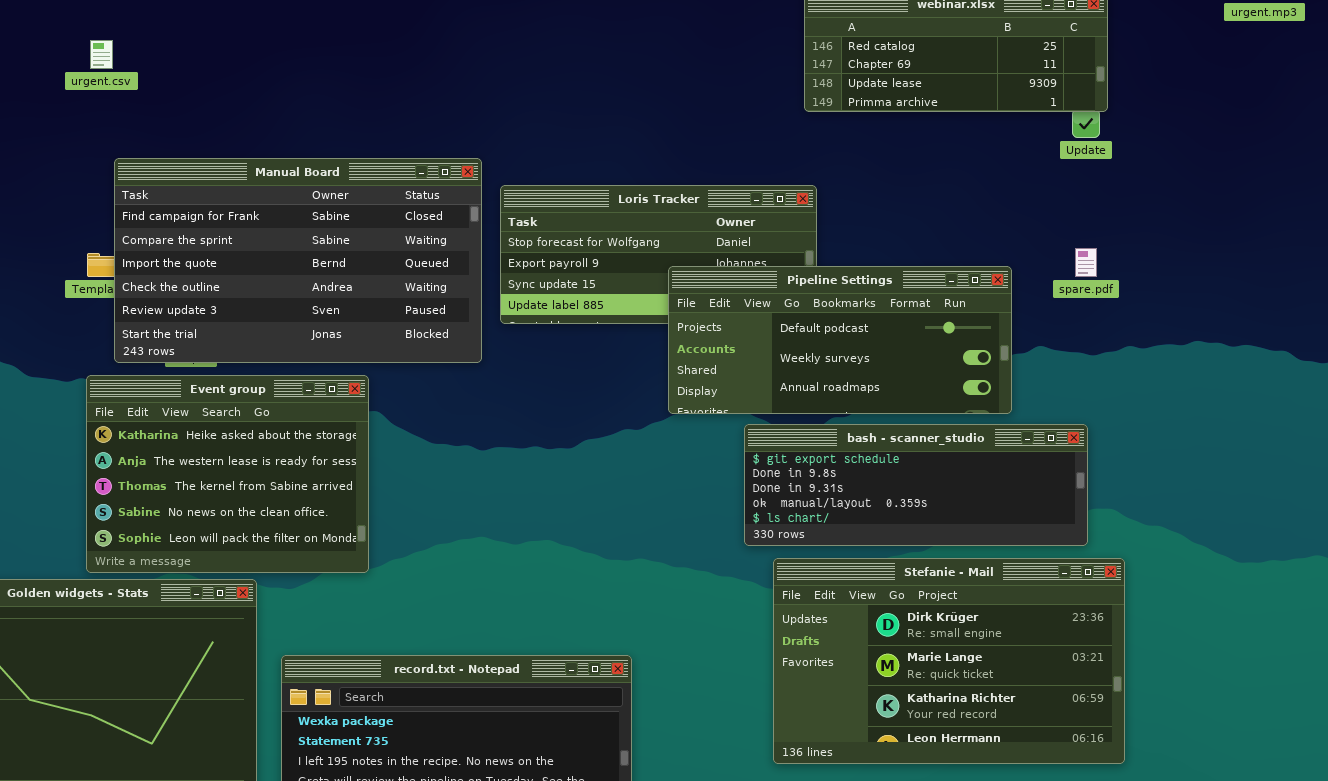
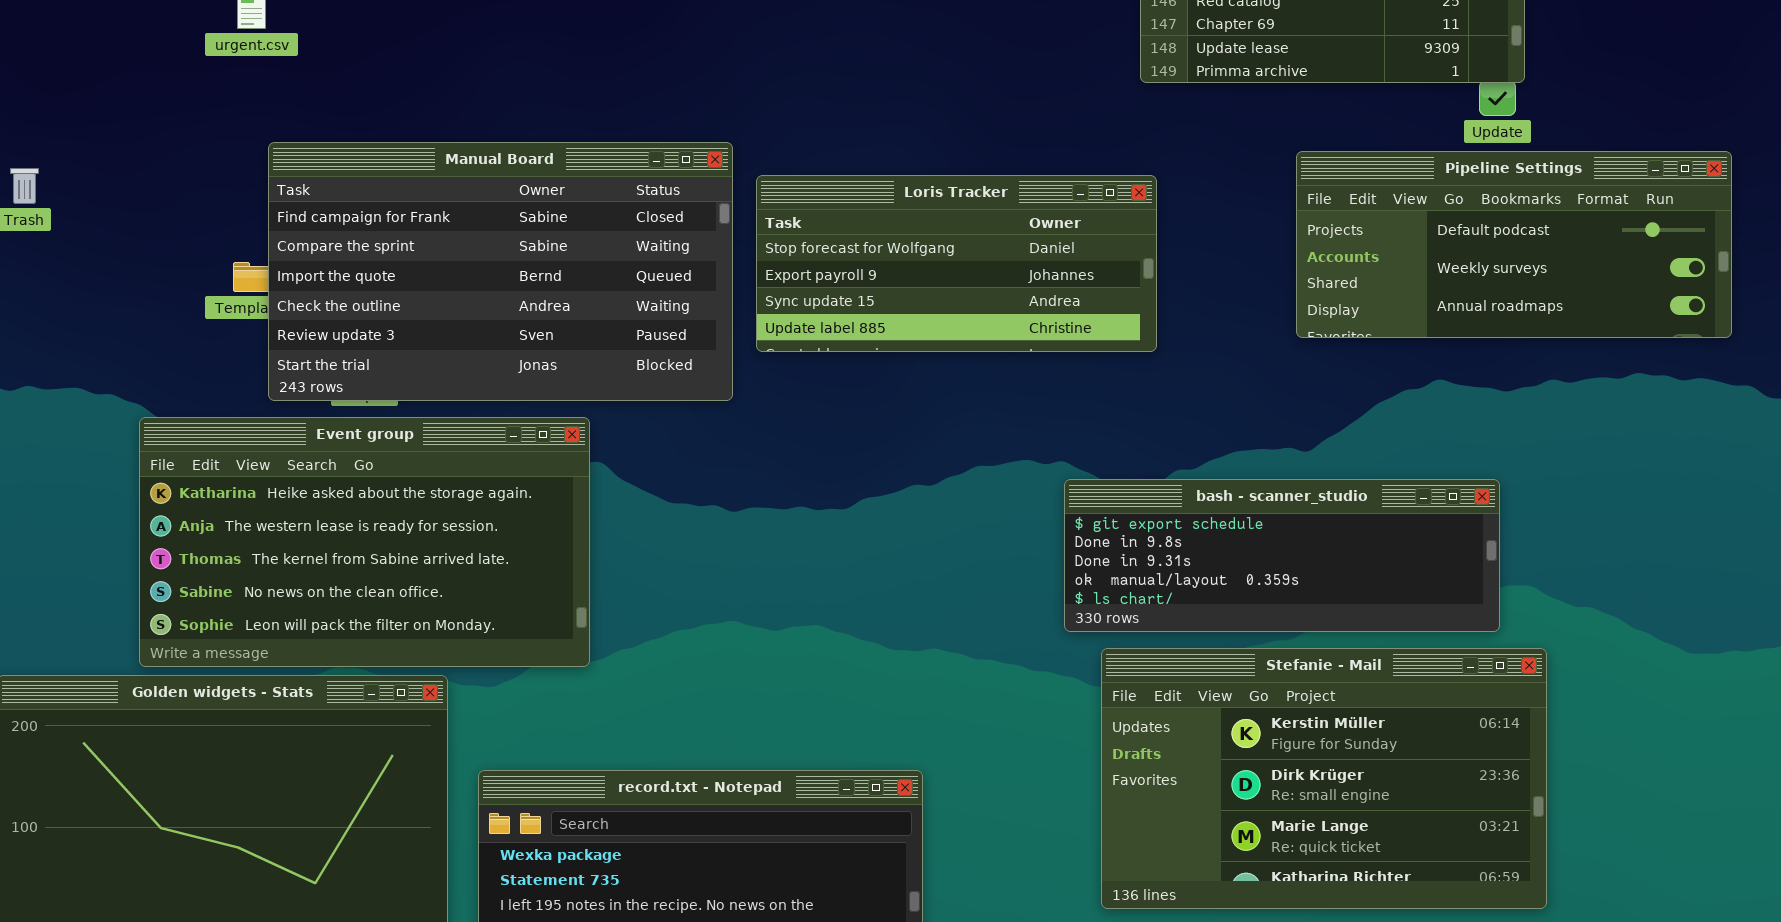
Pipeline Settings: [668,266,1012,414] -> [1296,151,1732,338], moved
Event group: [86,375,369,573] -> [139,417,590,667], resized
Stefanie - Mail: [773,558,1125,764] -> [1101,648,1547,909], scrolled up 1 row

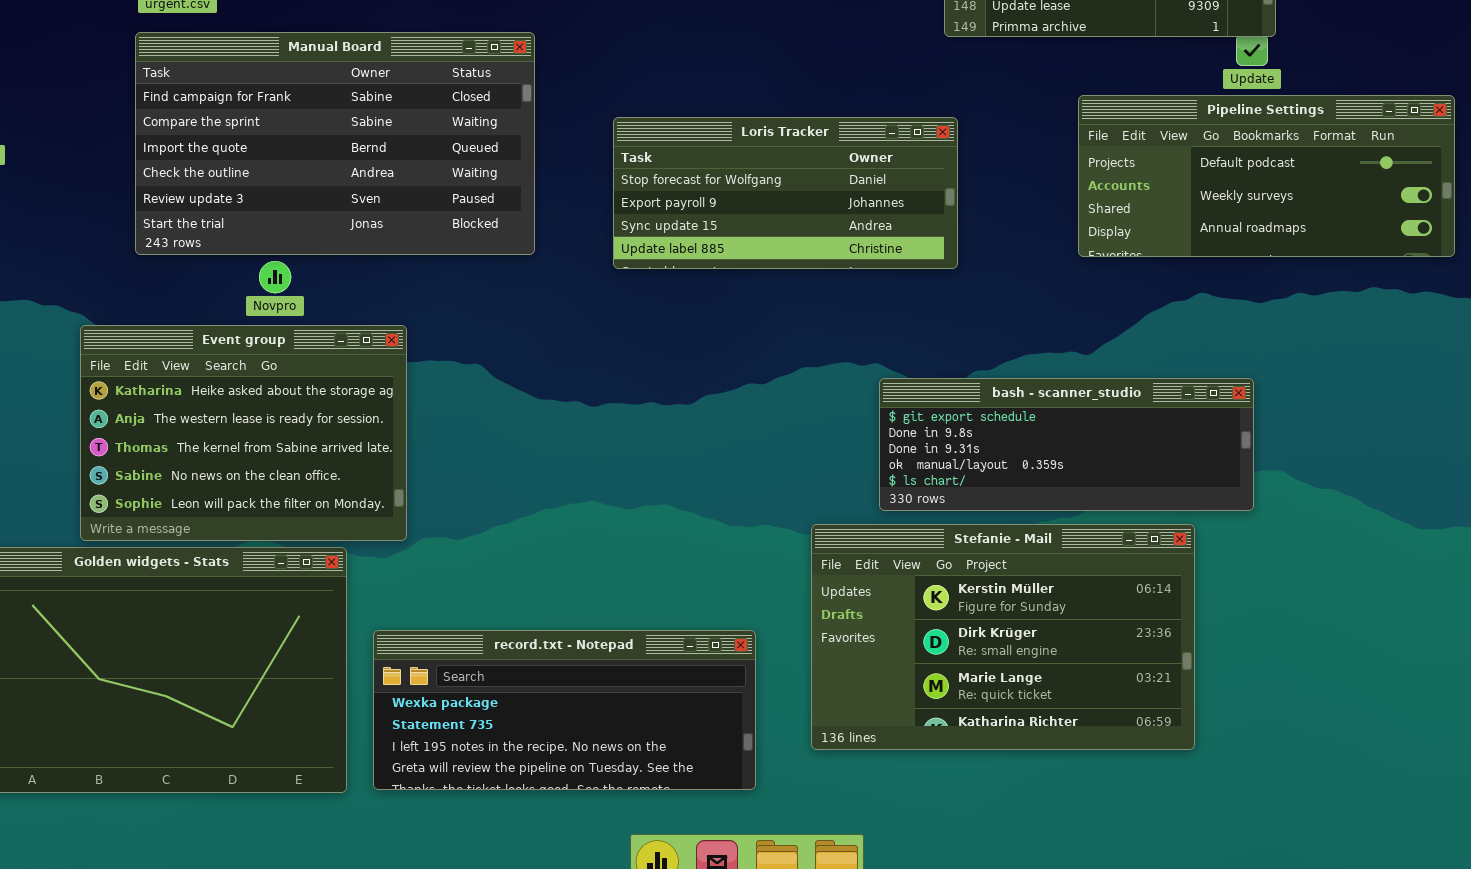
Manual Board: [268,142,733,401] -> [135,32,535,255], moved
Event group: [139,417,590,667] -> [80,325,407,541], resized
Stefanie - Mail: [1101,648,1547,909] -> [811,524,1195,750], moved

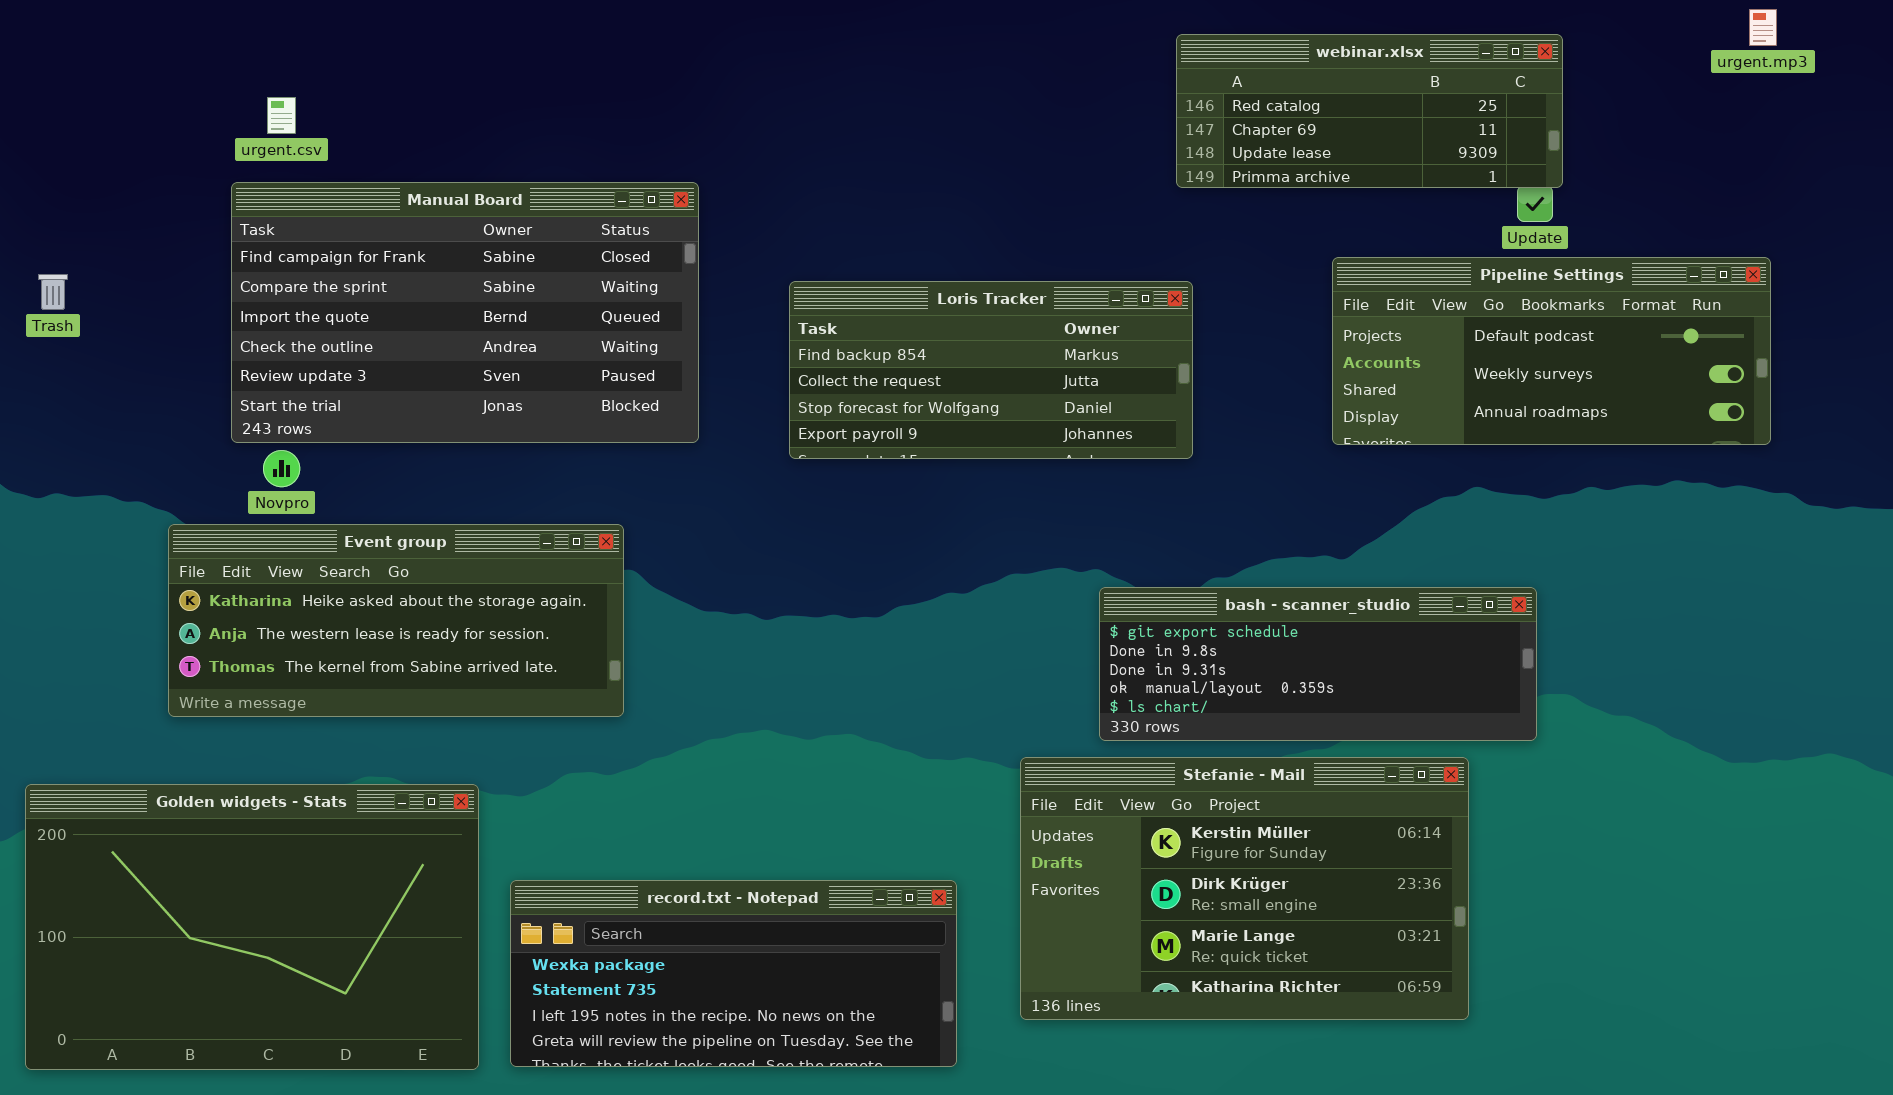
Loris Tracker: [613,117,958,269] -> [789,281,1193,459], scrolled up 2 rows
Novpro: [259,261,291,293] -> [263,450,300,487], moved
Event group: [80,325,407,541] -> [168,524,624,717], resized

